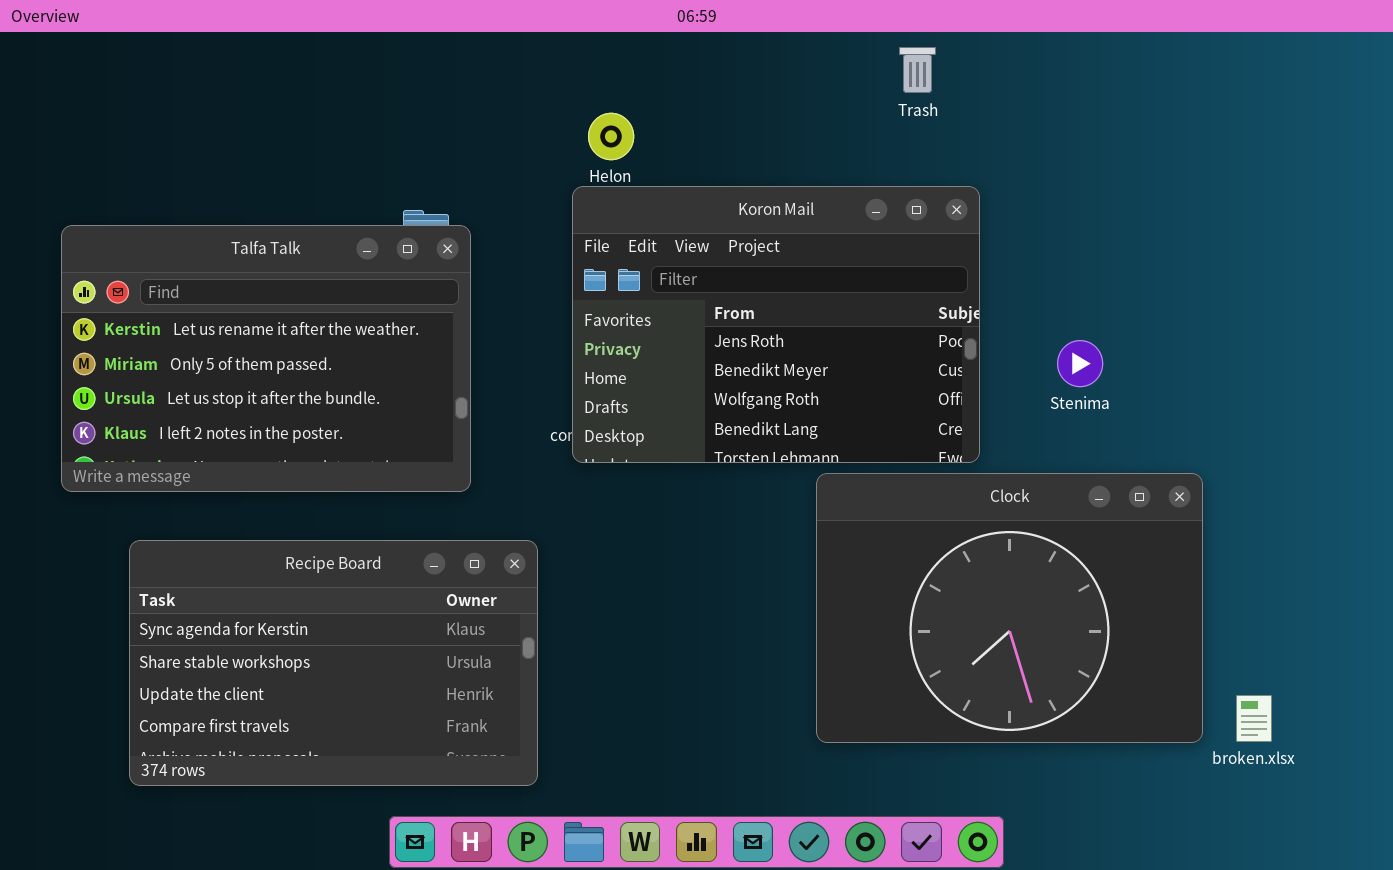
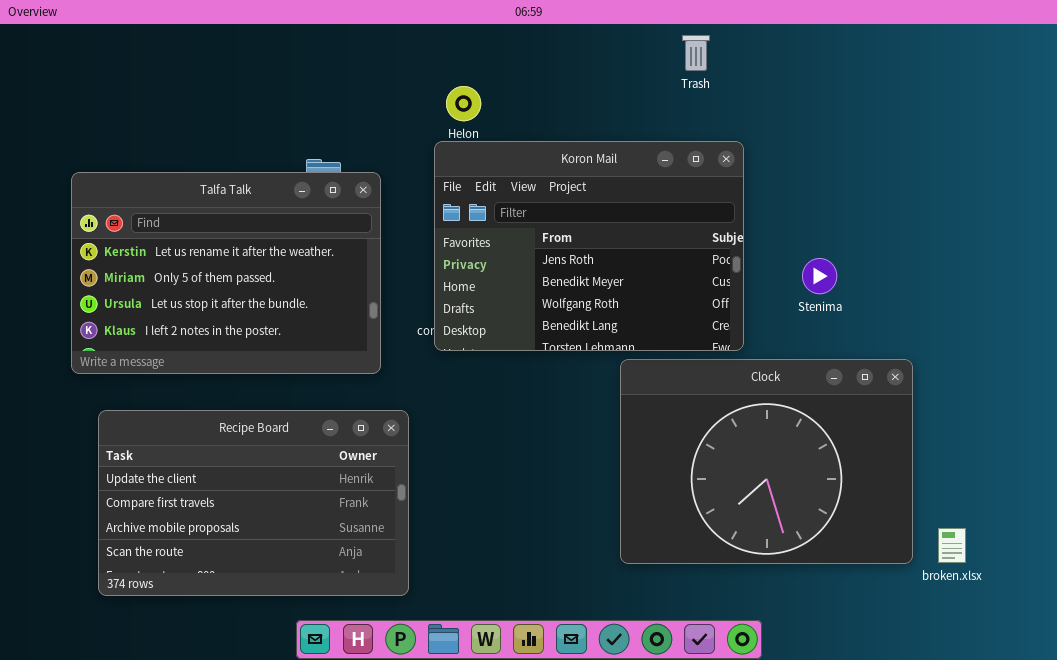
Talfa Talk: [61,225,471,492] -> [71,172,381,374], moved
Recipe Board: [129,540,538,786] -> [98,410,409,596], scrolled down 2 rows

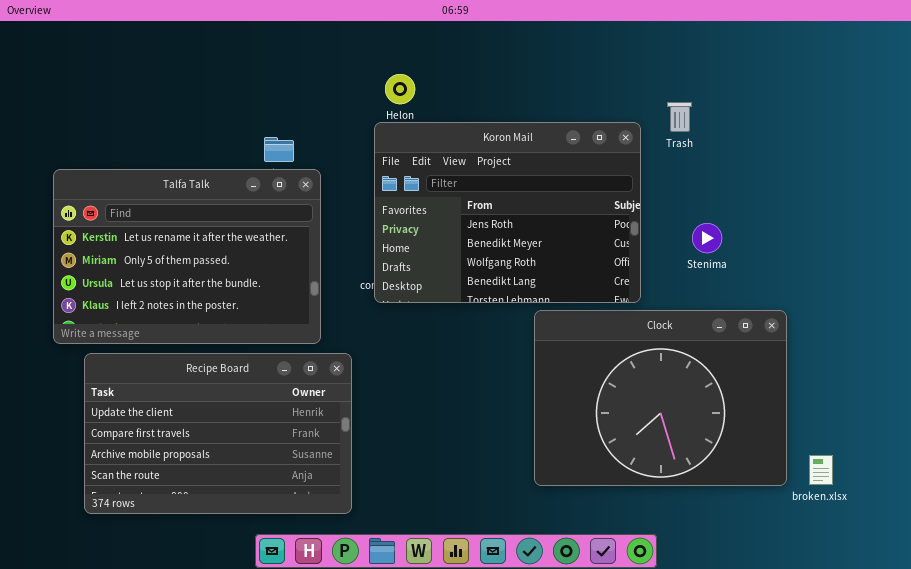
Trash: [682,35,710,71] -> [667,102,692,132], moved
Talfa Talk: [71,172,381,374] -> [53,169,321,344], moved

